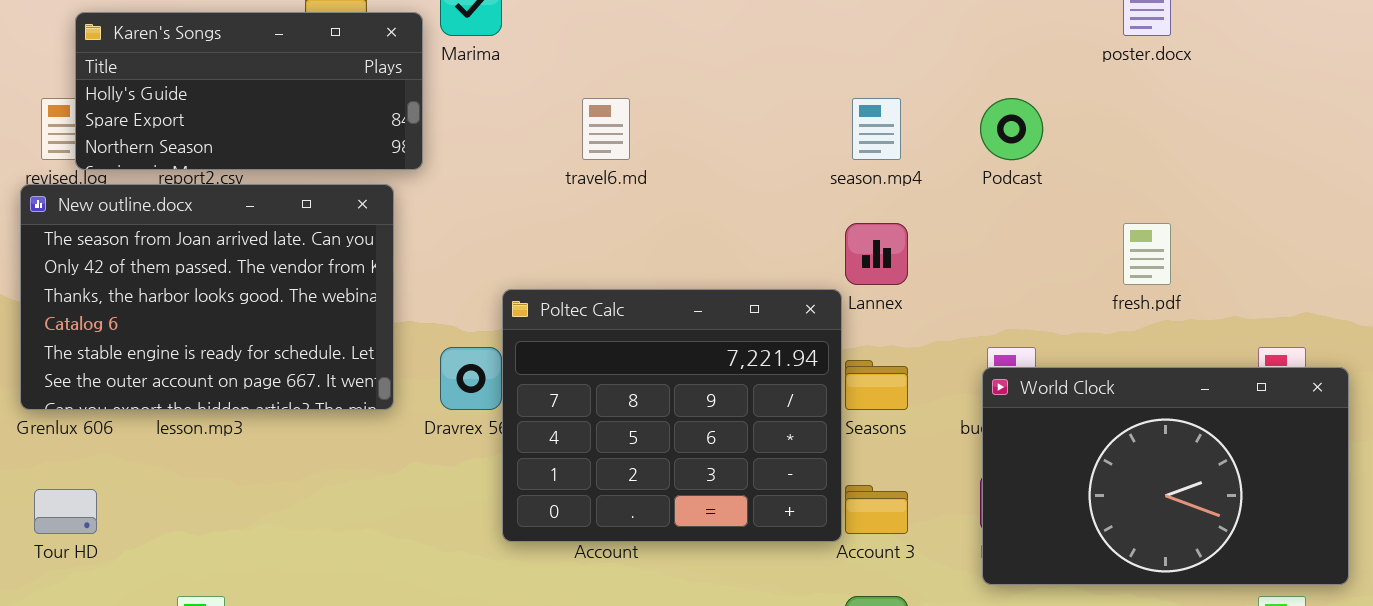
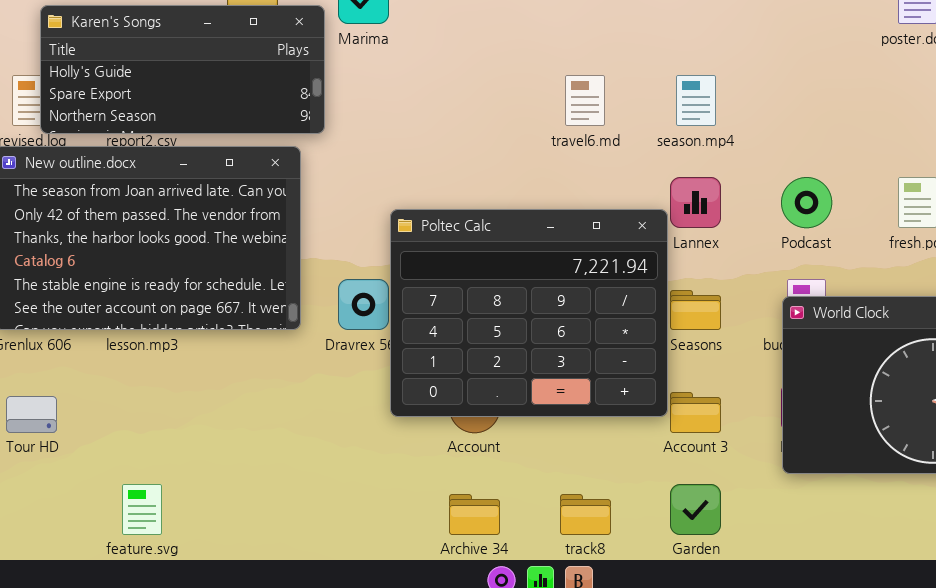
travel6.md: [582,98,630,160] -> [565,75,605,126], moved
Podcast: [980,98,1043,160] -> [781,177,832,228], moved
Poltec Calc: [502,289,842,542] -> [390,209,668,417], moved

